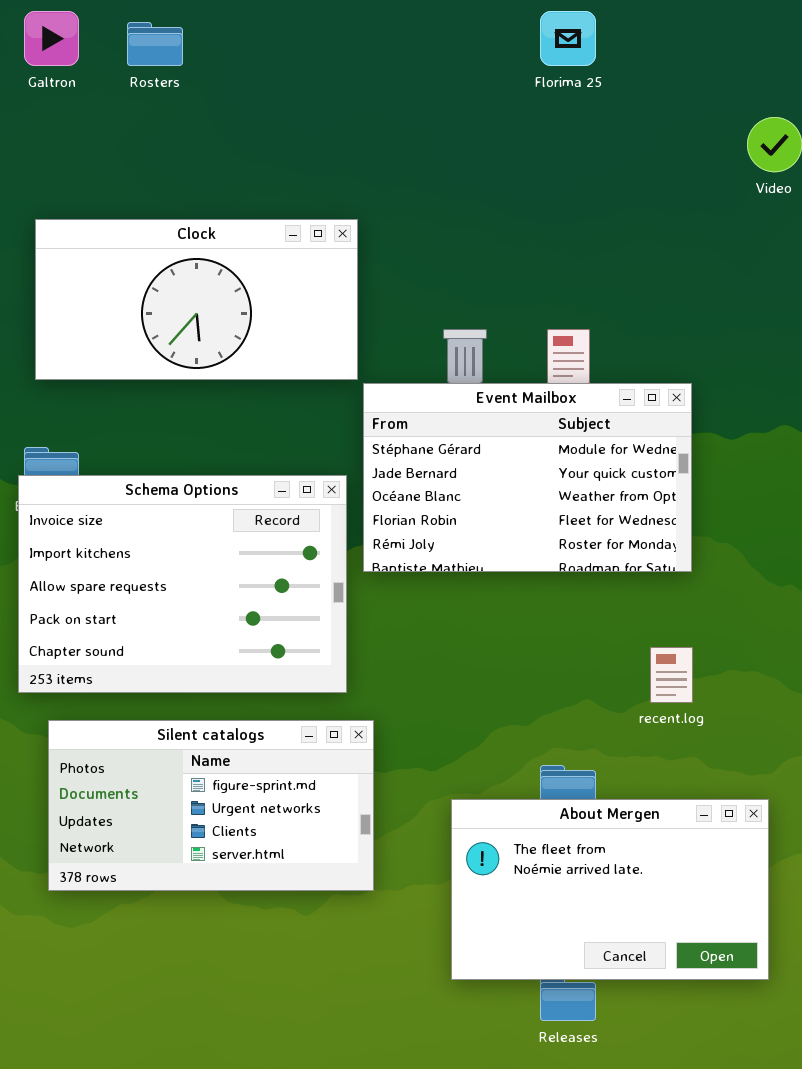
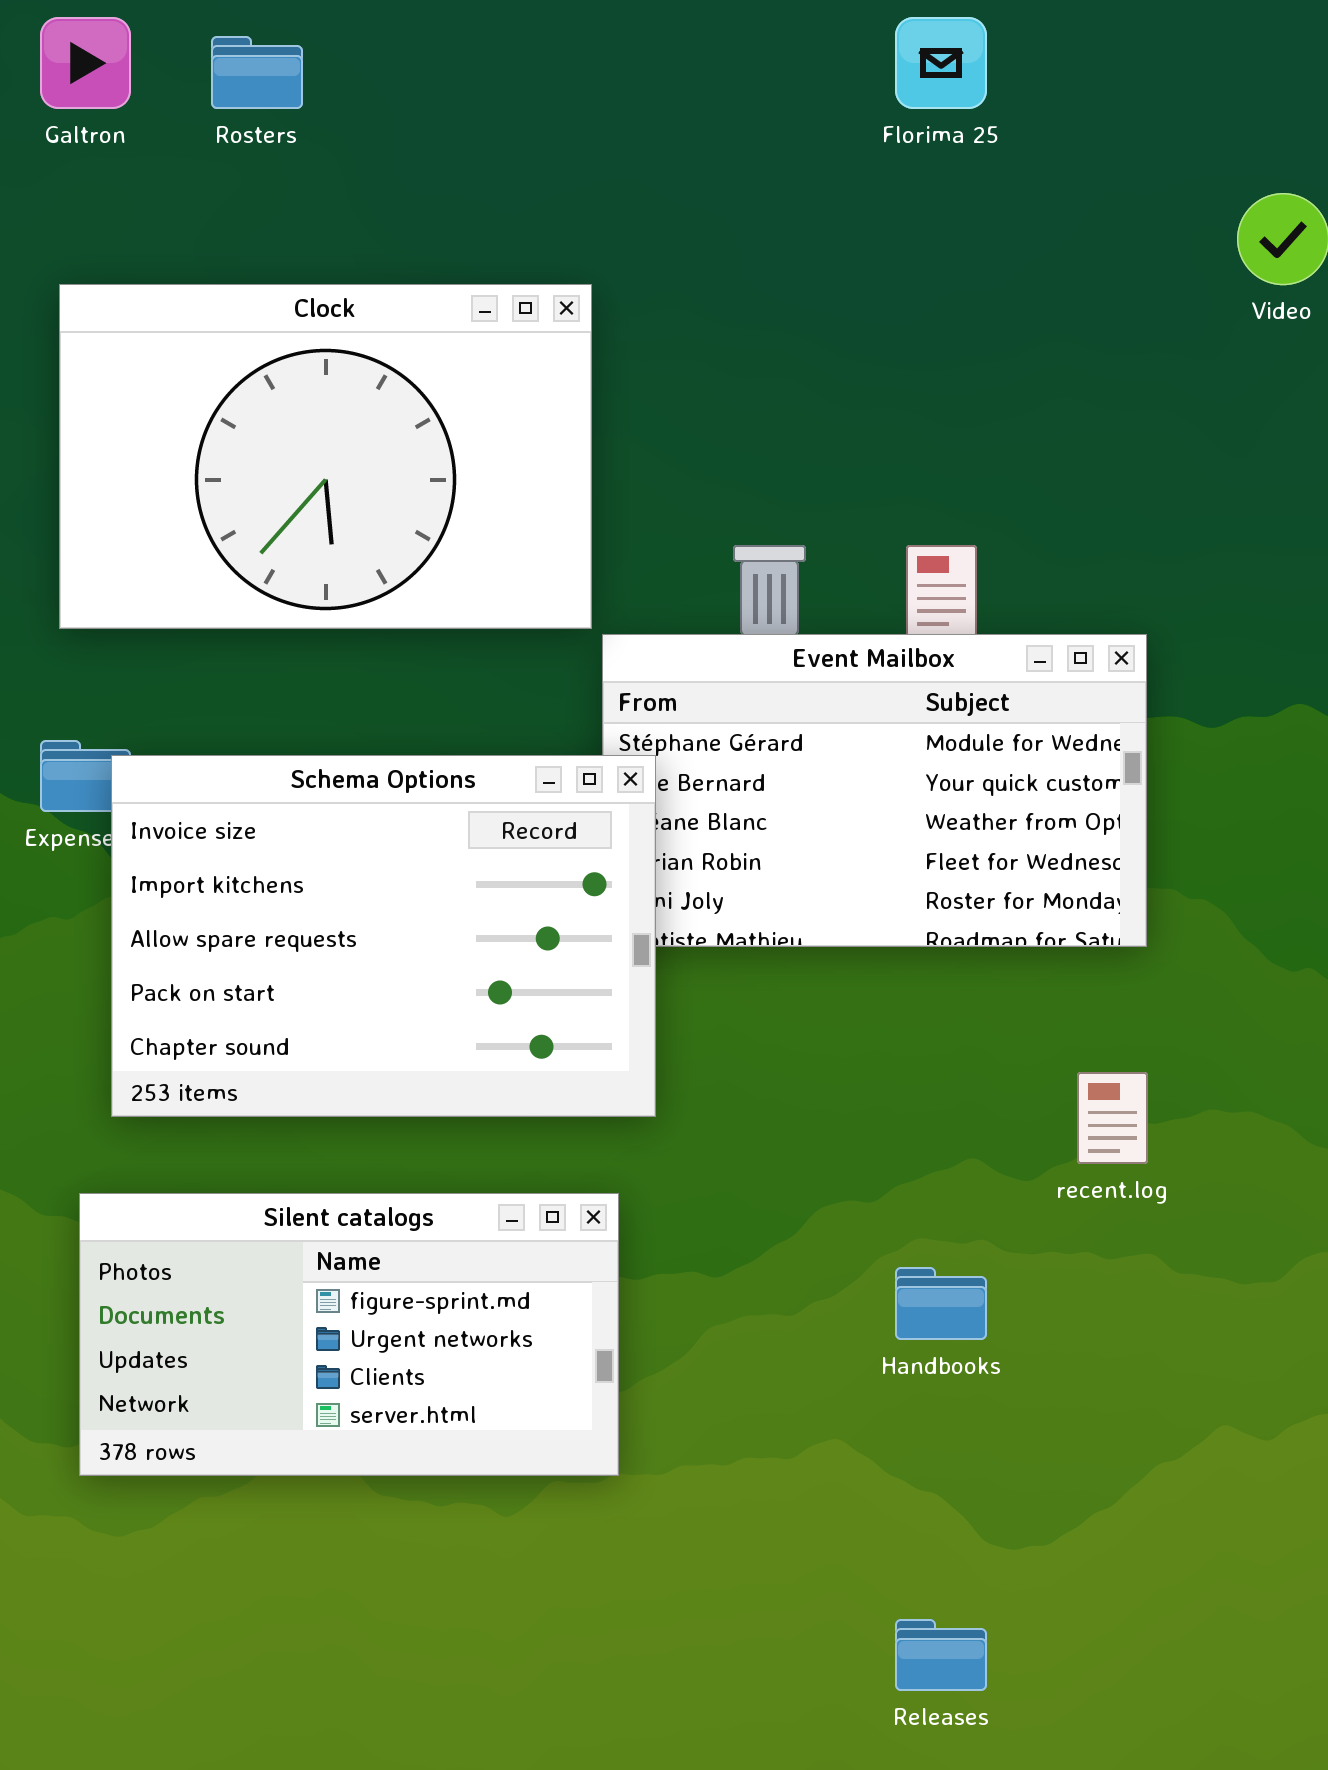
Clock: [35,219,358,380] -> [59,284,592,629], resized
Schema Options: [18,475,347,693] -> [111,755,656,1117], moved
About Mergen: [451,799,769,980] -> none, closed

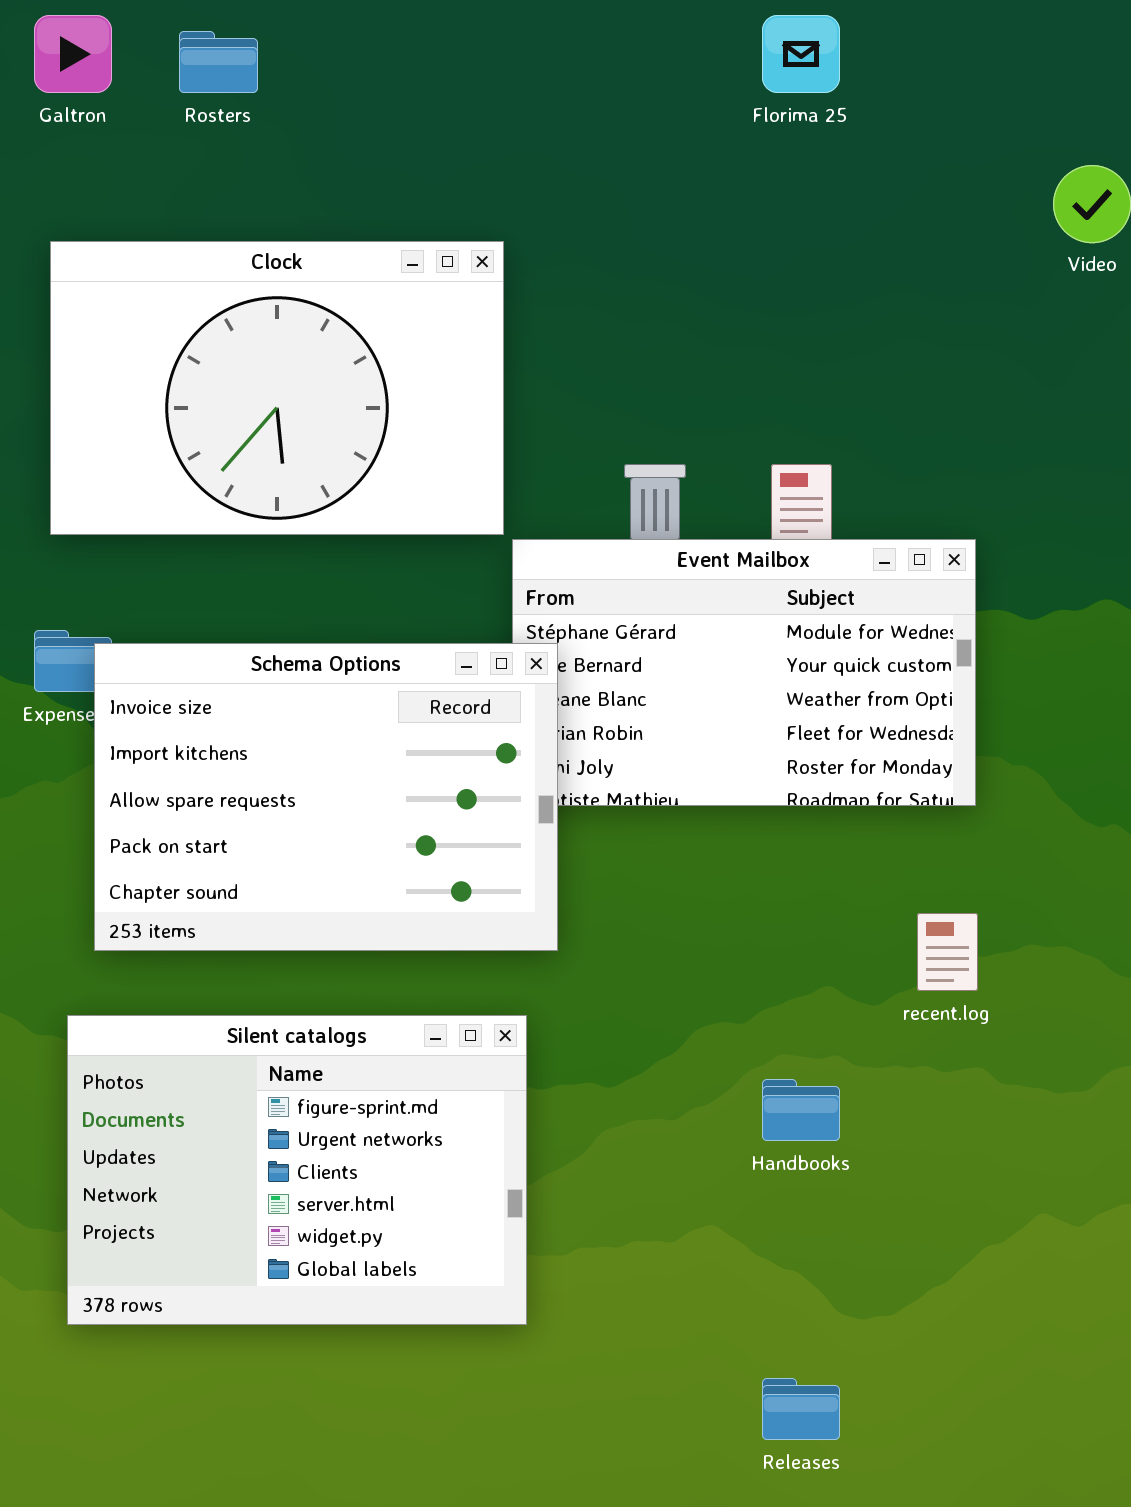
Silent catalogs: [79,1193,619,1476] -> [67,1015,527,1325], resized

